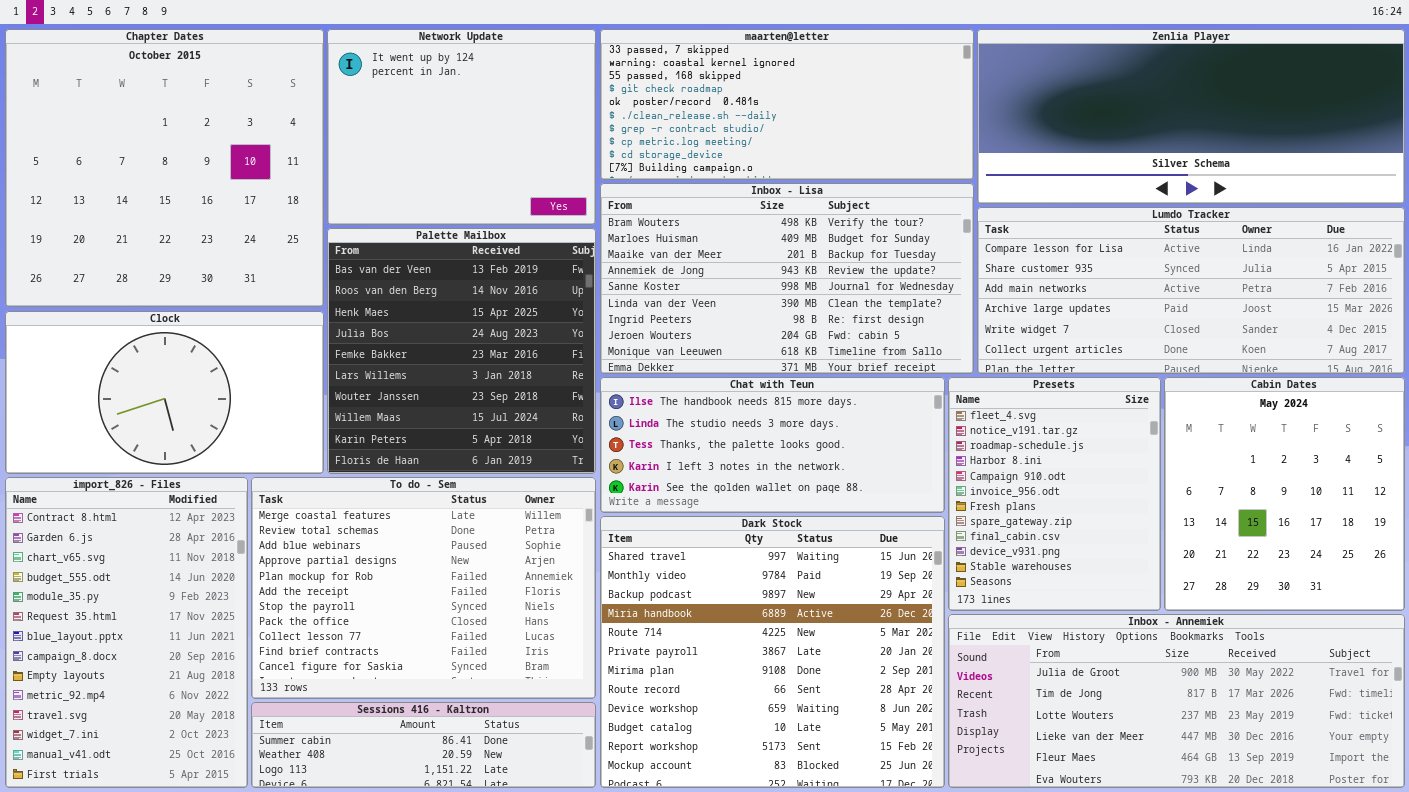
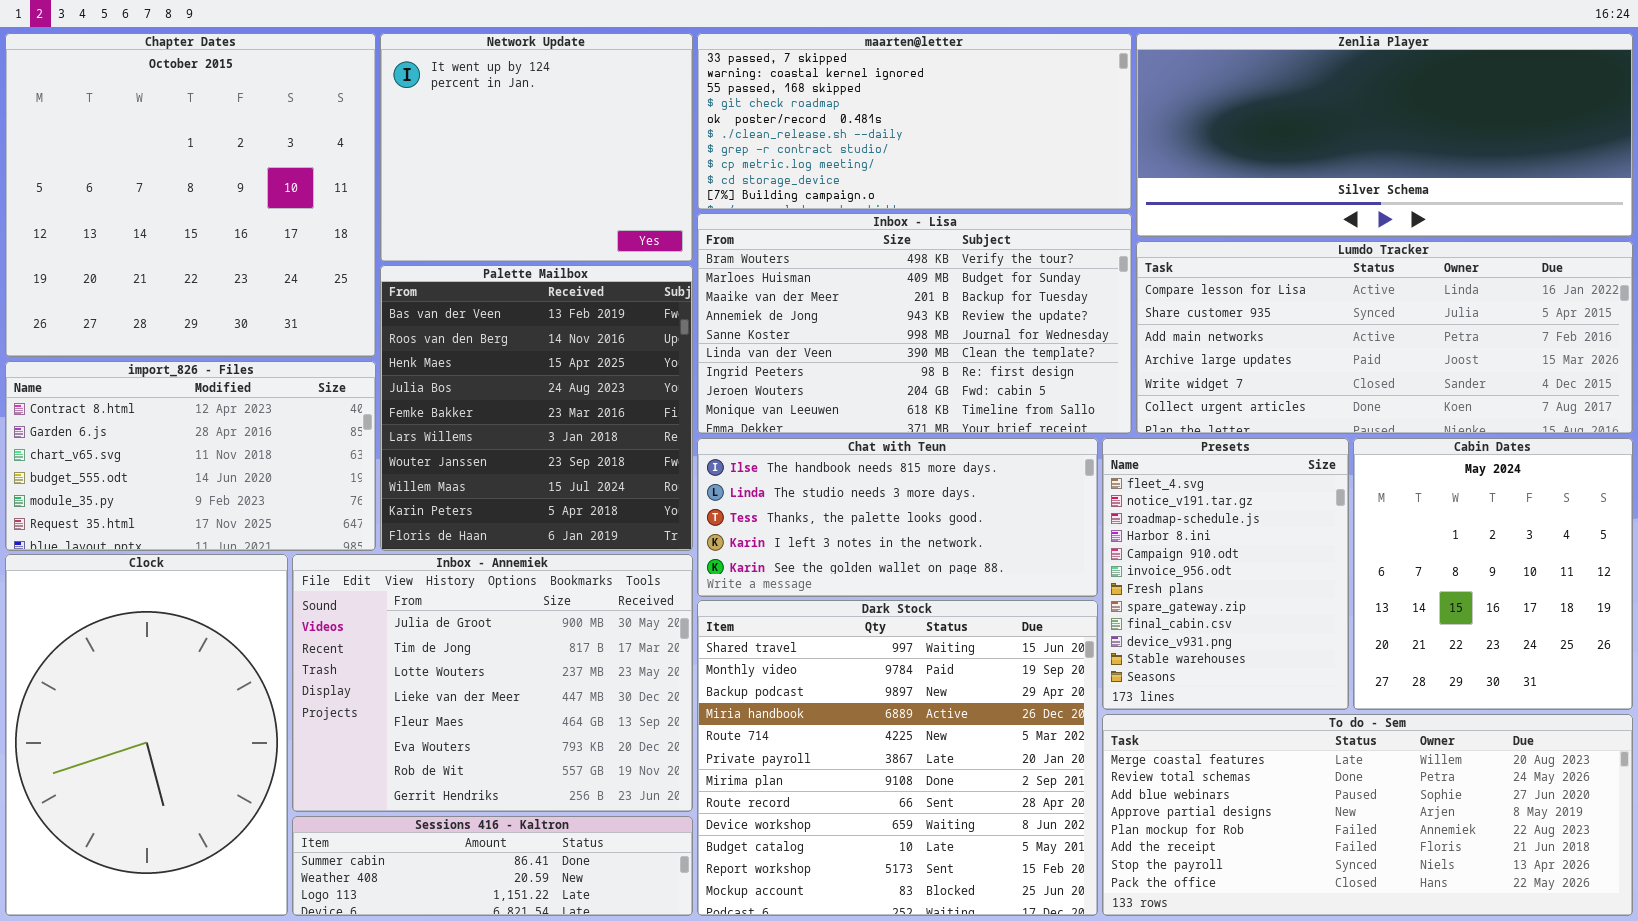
Clock: [5,311,324,474] -> [5,554,288,916], moved, resized
import_826 - Files: [5,477,248,788] -> [5,361,376,551], moved, resized
To do - Sem: [251,477,596,699] -> [1102,714,1633,916], moved, resized
Inbox - Annemiek: [948,614,1405,788] -> [292,554,693,812], moved, resized

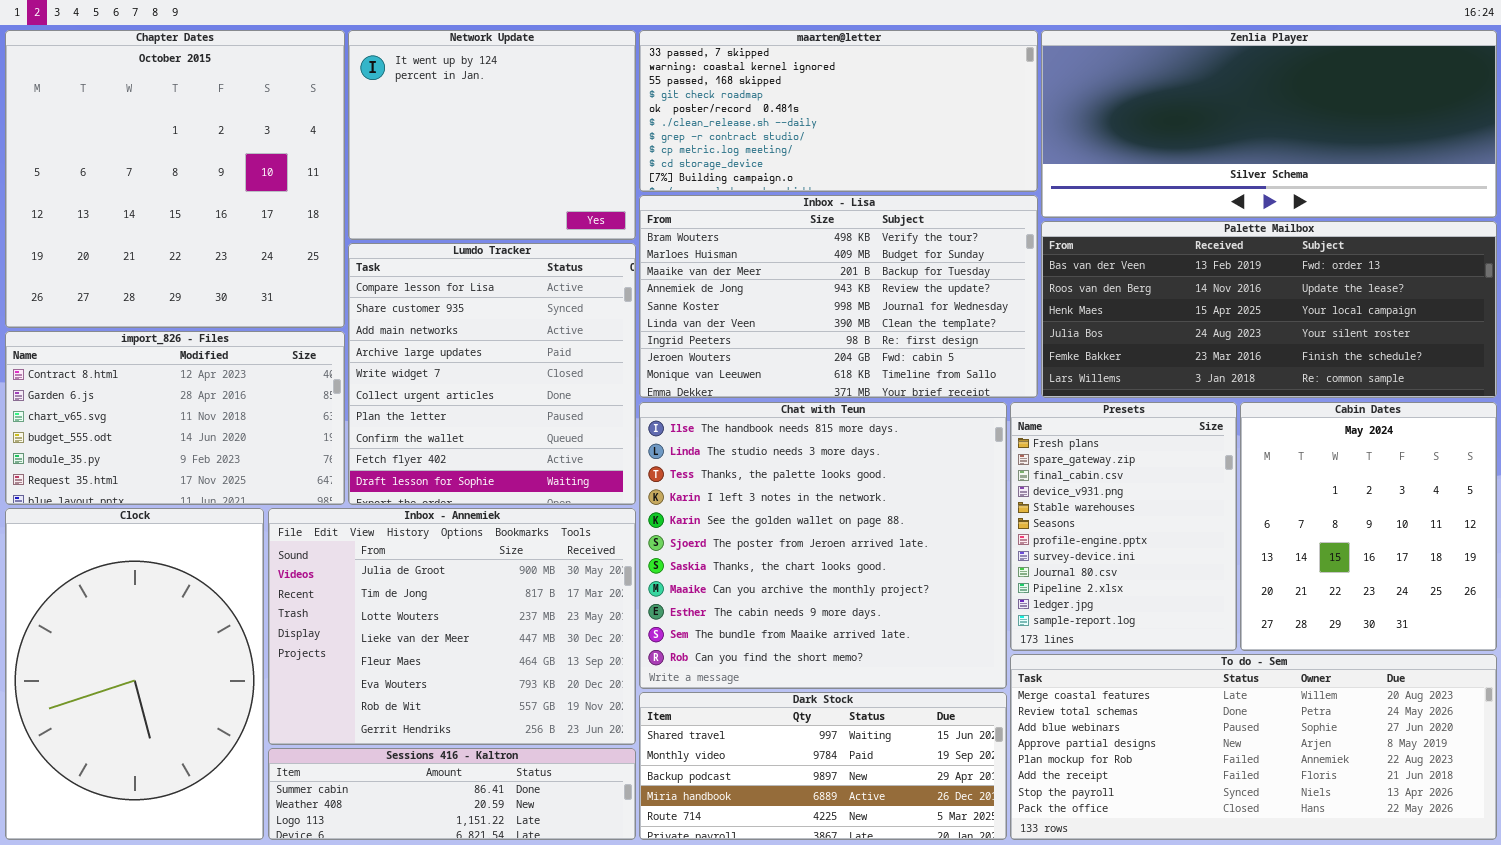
Lumdo Tracker: [1136,241,1633,434] -> [348,243,636,505], moved, resized
Palette Mailbox: [380,265,693,551] -> [1041,221,1497,398], moved, resized
Chat with Teun: [697,438,1098,597] -> [639,402,1007,689], resized
Presets: [1102,438,1349,710] -> [1010,402,1237,651], scrolled down 6 rows
Dark Stock: [697,600,1098,916] -> [639,692,1007,840], resized

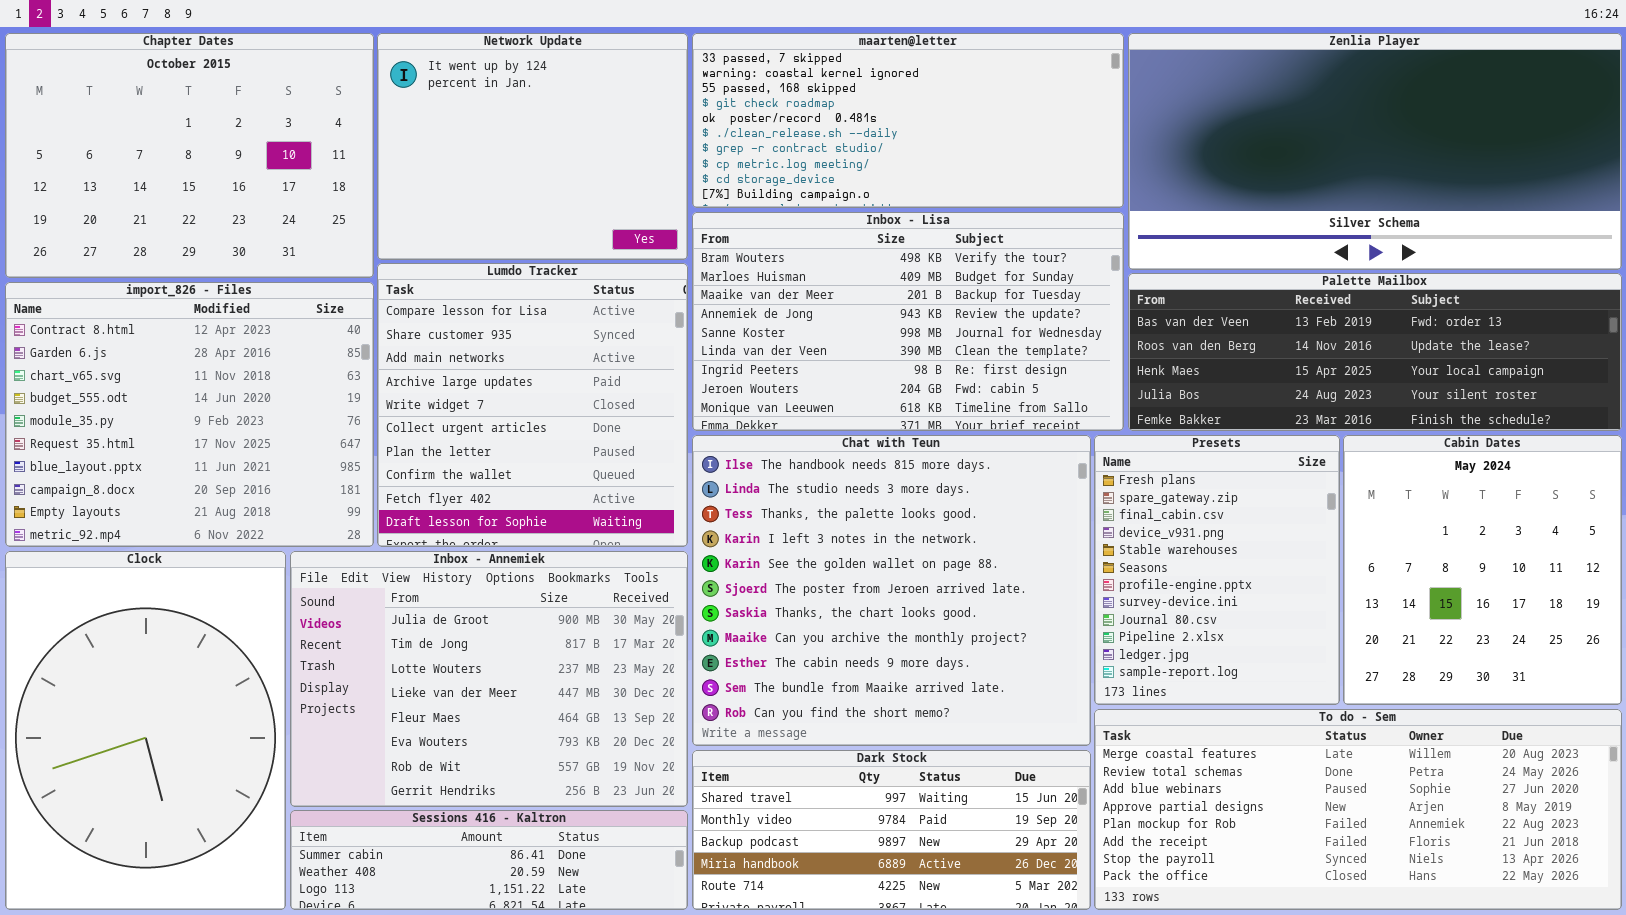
Chapter Dates: [5,30,345,328] -> [5,33,374,278], resized
Zenlia Player: [1041,30,1497,218] -> [1128,33,1622,270], resized
Palette Mailbox: [1041,221,1497,398] -> [1128,273,1622,431], resized
import_826 - Files: [5,331,345,505] -> [5,282,374,547], resized

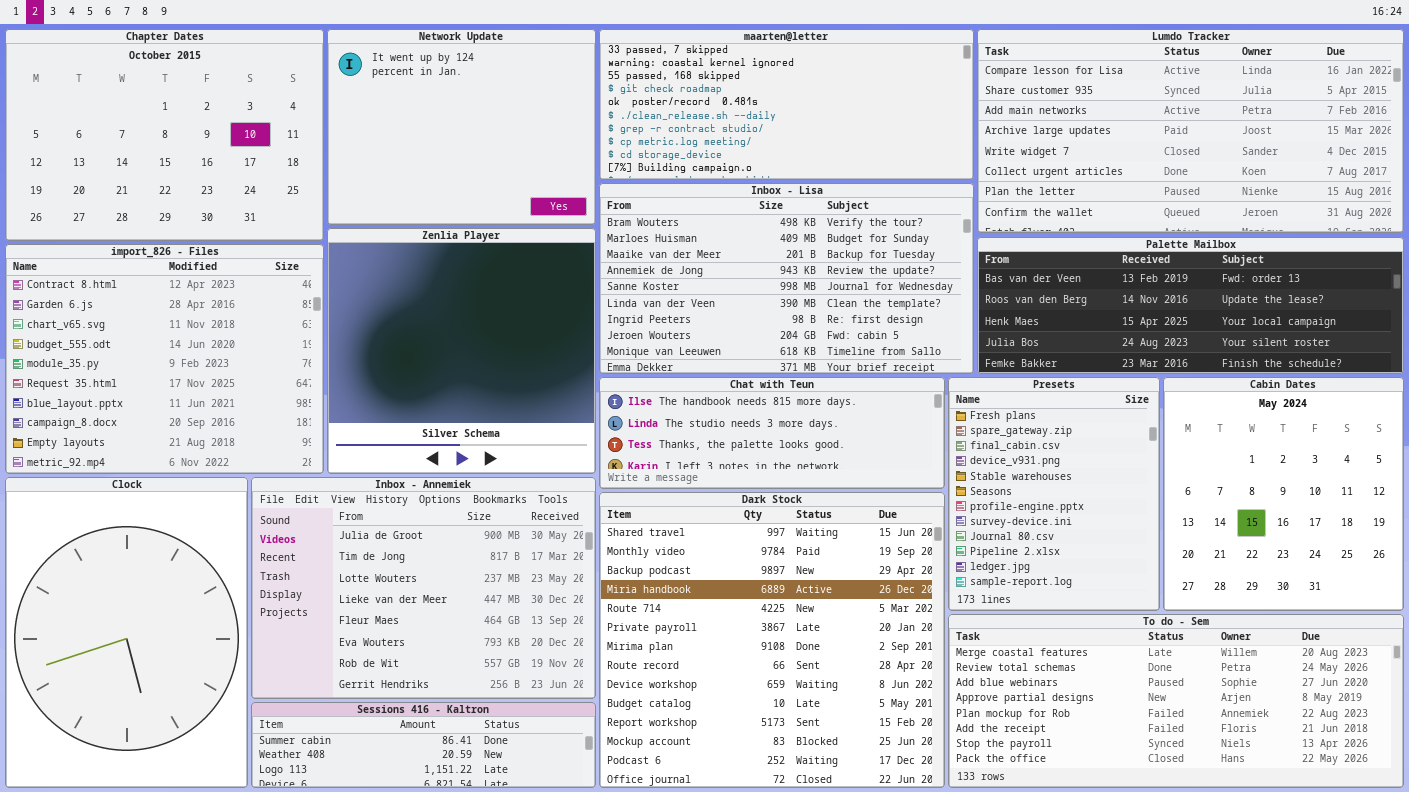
Zenlia Player: [1128,33,1622,270] -> [327,228,596,474], moved, resized
Lumdo Tracker: [377,263,688,547] -> [977,29,1404,233], moved, resized
Chat with Teun: [692,435,1091,746] -> [599,377,945,489], resized
Dark Stock: [692,750,1091,910] -> [599,492,945,788], resized

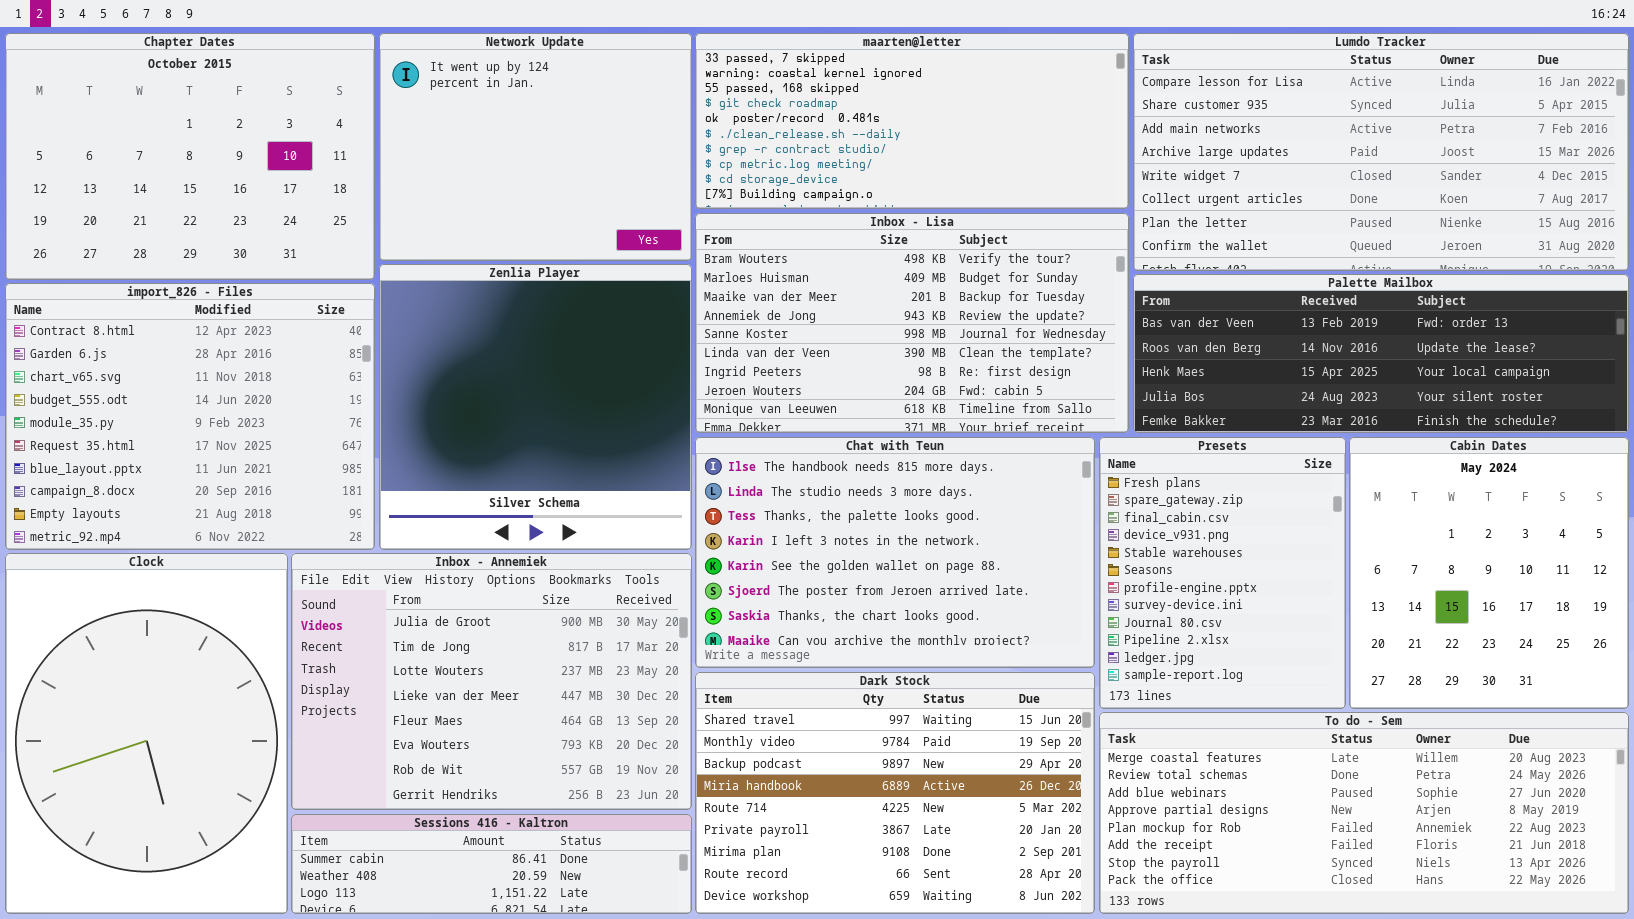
Chat with Teun: [599,377,945,489] -> [695,437,1095,668], resized
Dark Stock: [599,492,945,788] -> [695,672,1095,914], resized

